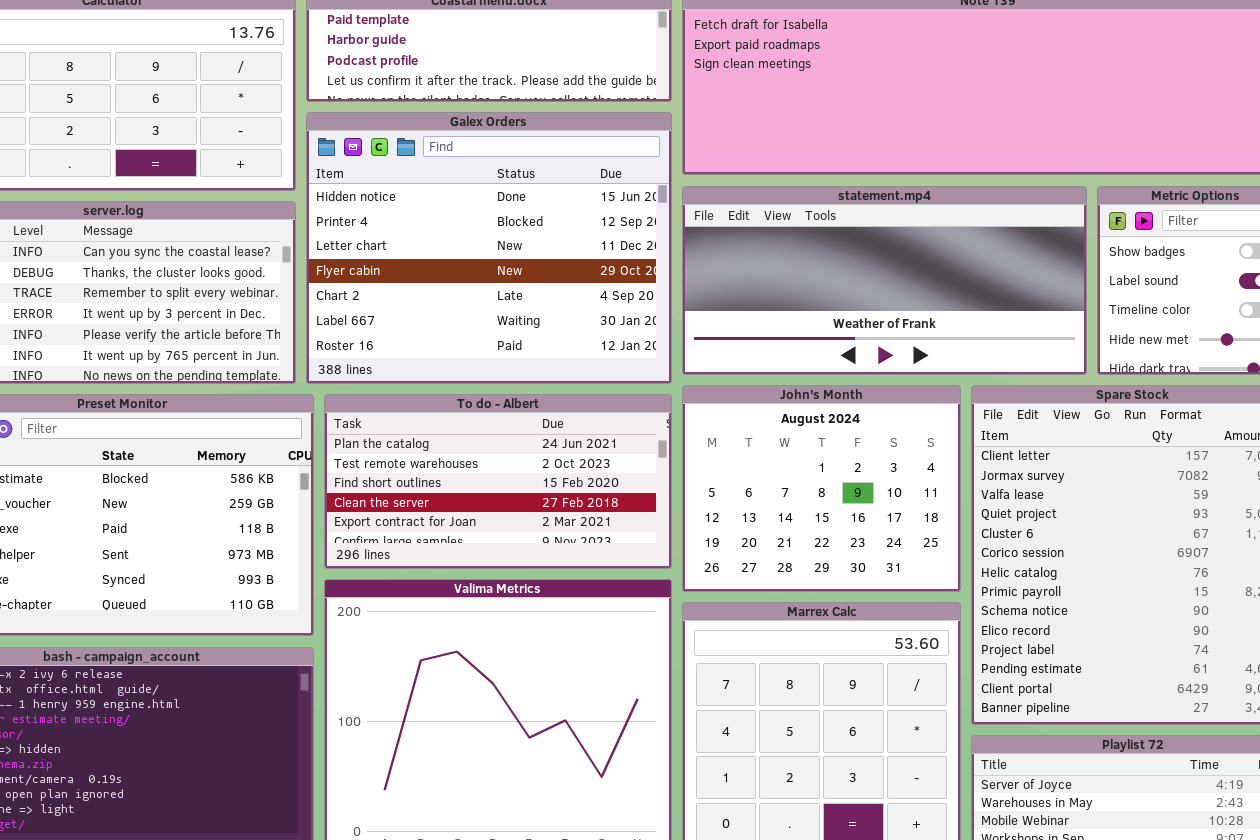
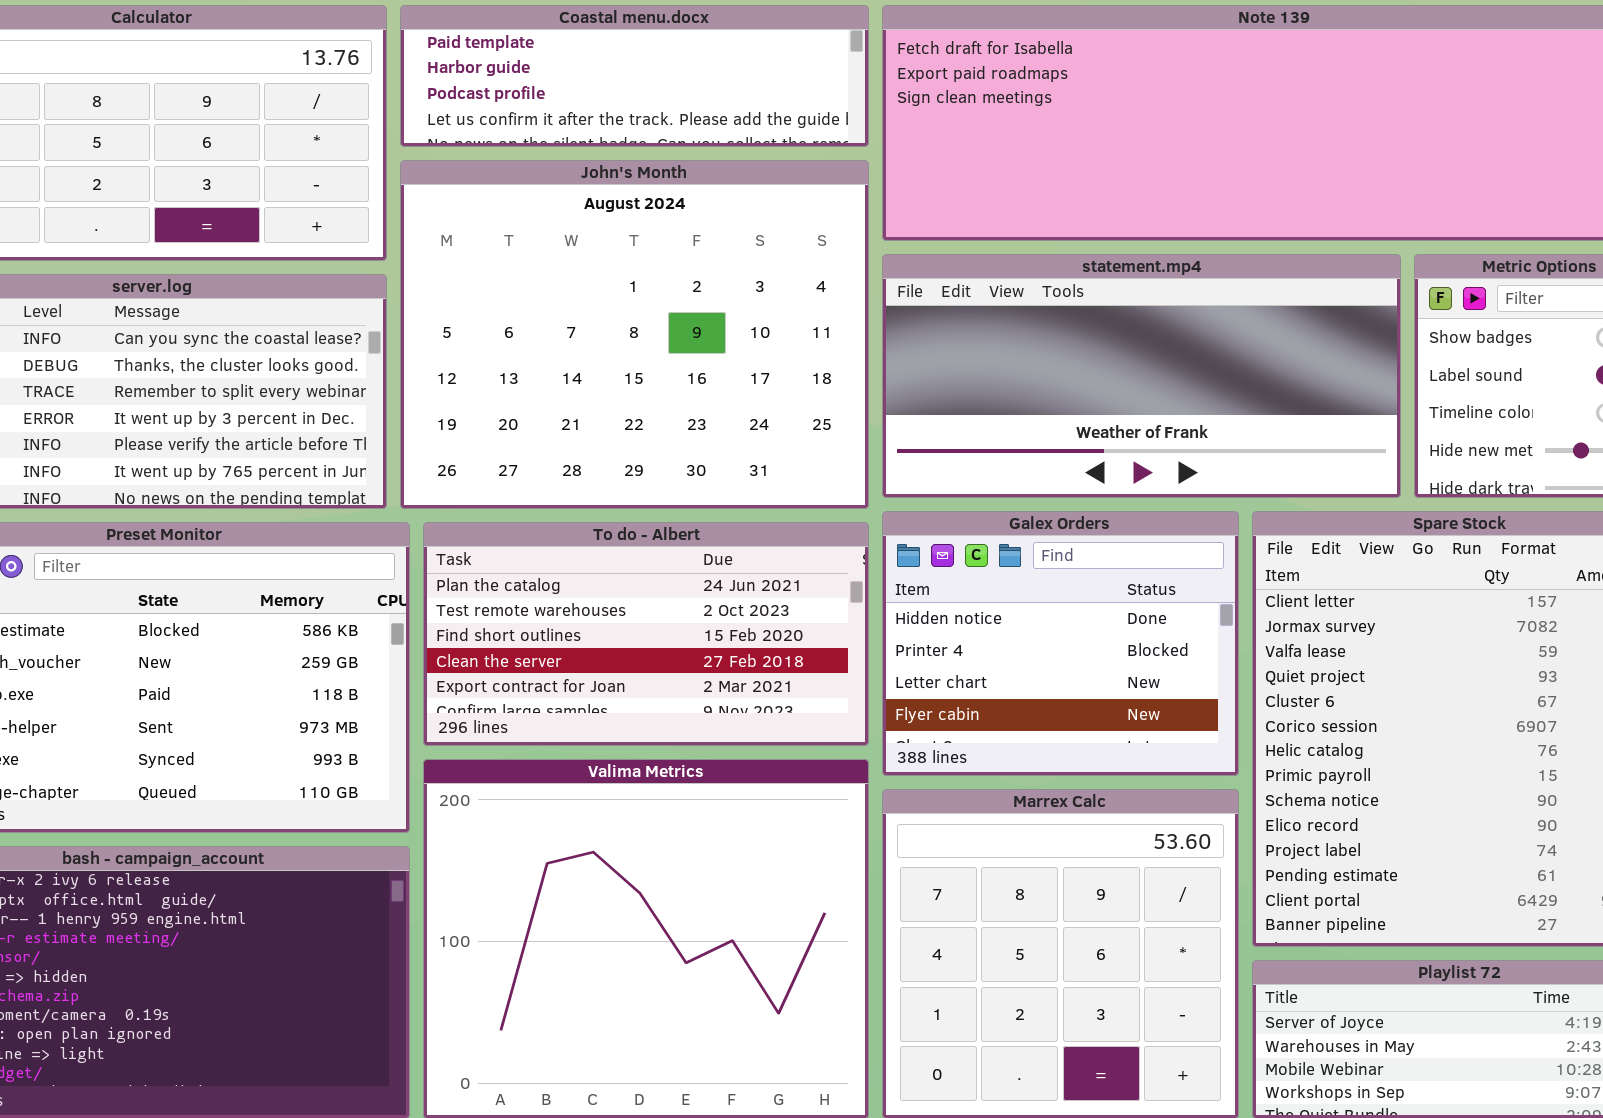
Galex Orders: [306,112,672,384] -> [882,511,1239,776], moved, resized
John's Month: [682,385,961,592] -> [400,160,869,509], moved, resized

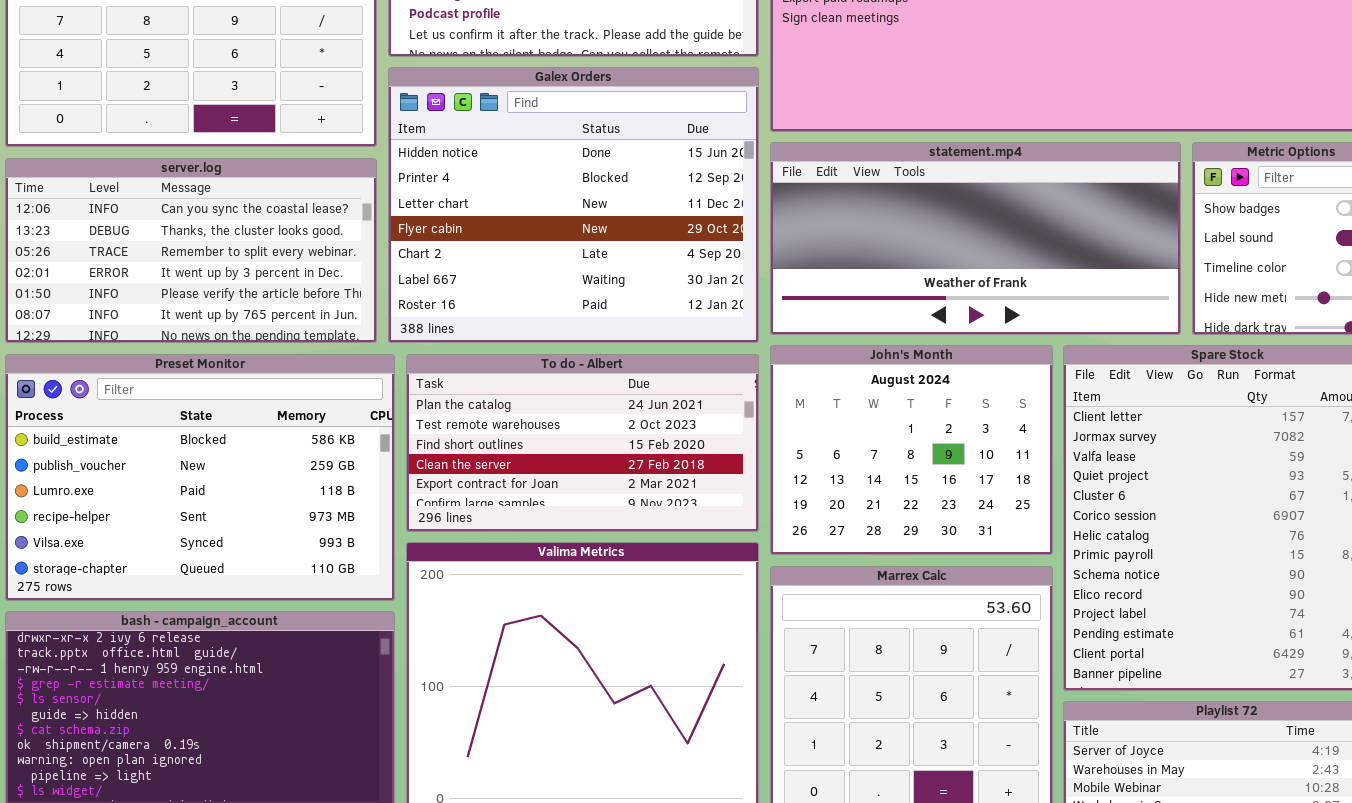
John's Month: [400,160,869,509] -> [770,345,1053,555], moved, resized
Galex Orders: [882,511,1239,776] -> [388,67,759,343], moved, resized

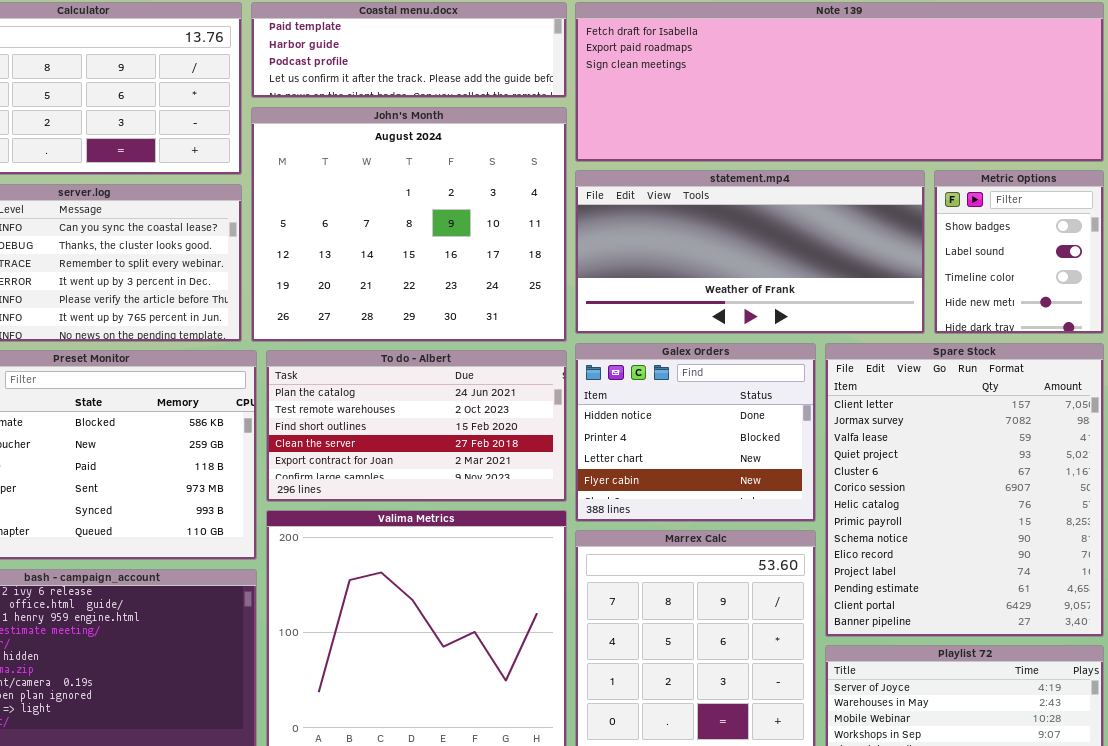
Galex Orders: [388,67,759,343] -> [575,343,816,522], moved, resized
John's Month: [770,345,1053,555] -> [251,107,567,342], moved, resized

